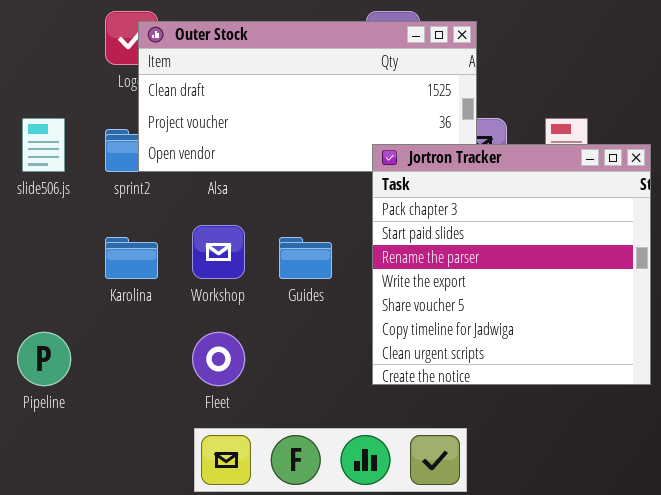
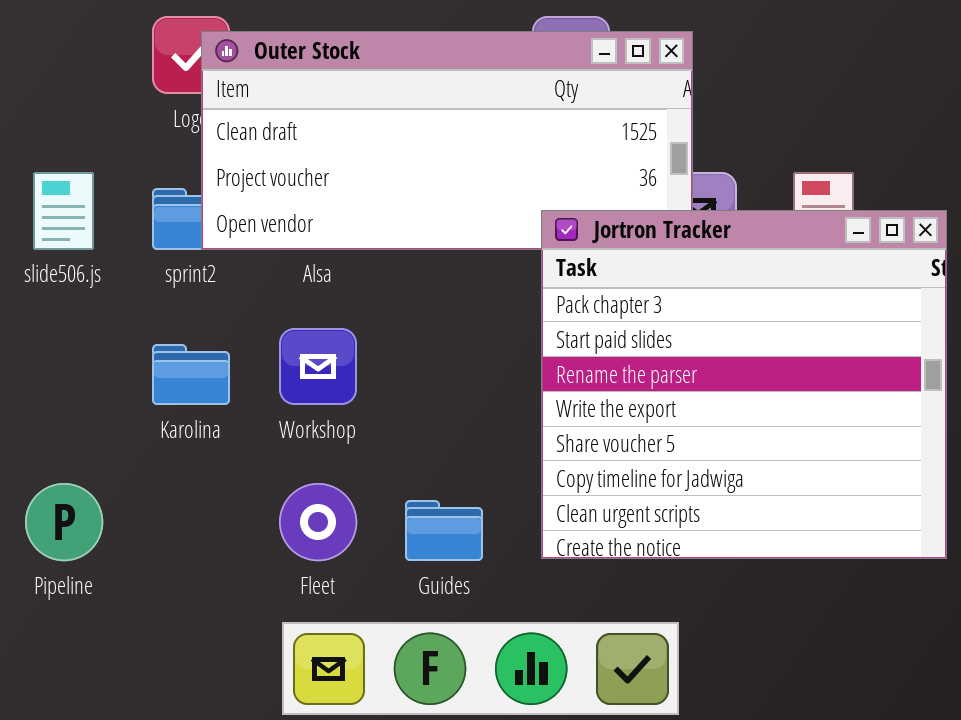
Guides: [279,237,332,279] -> [405,500,483,561], moved

